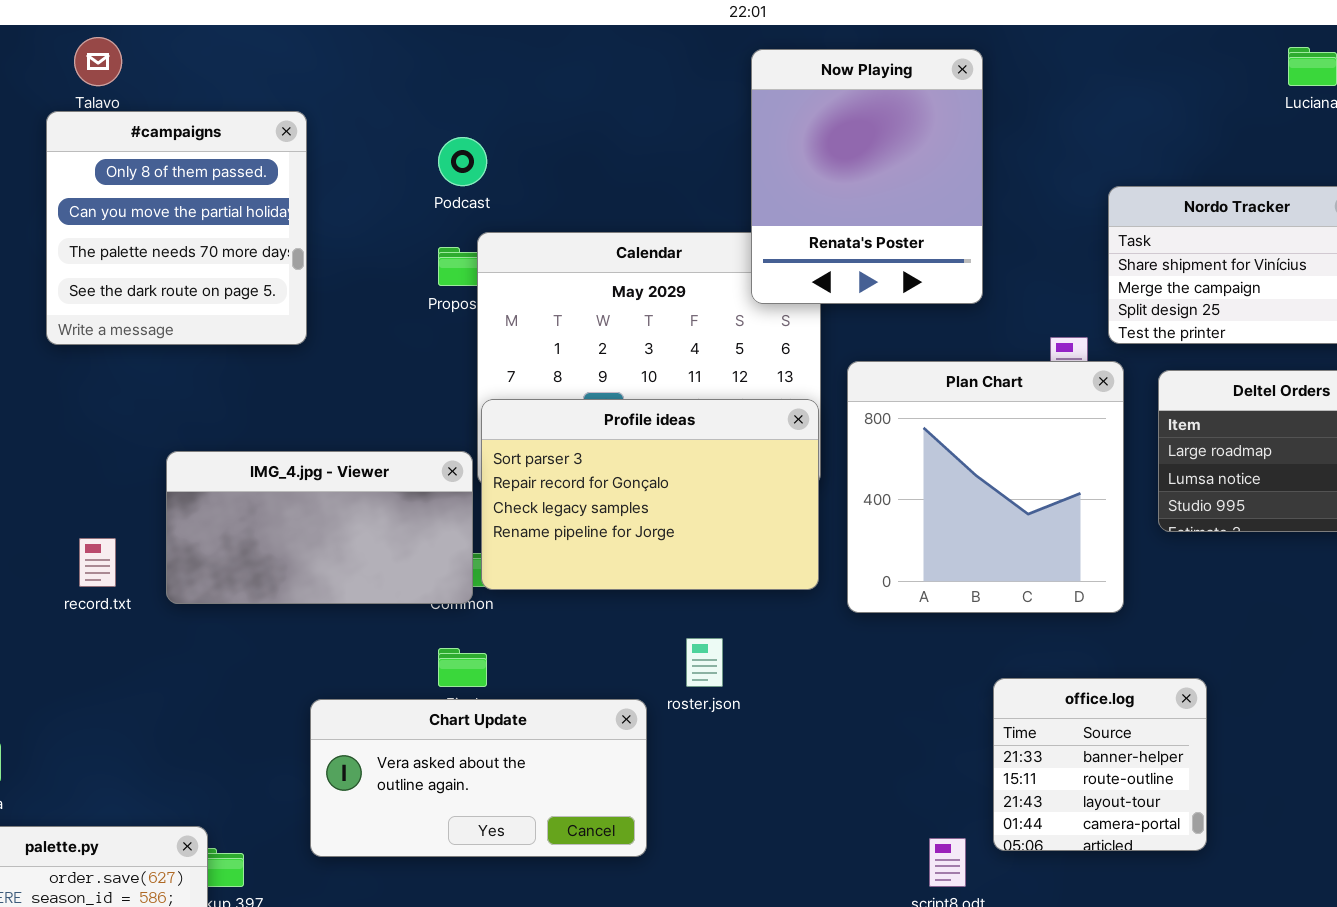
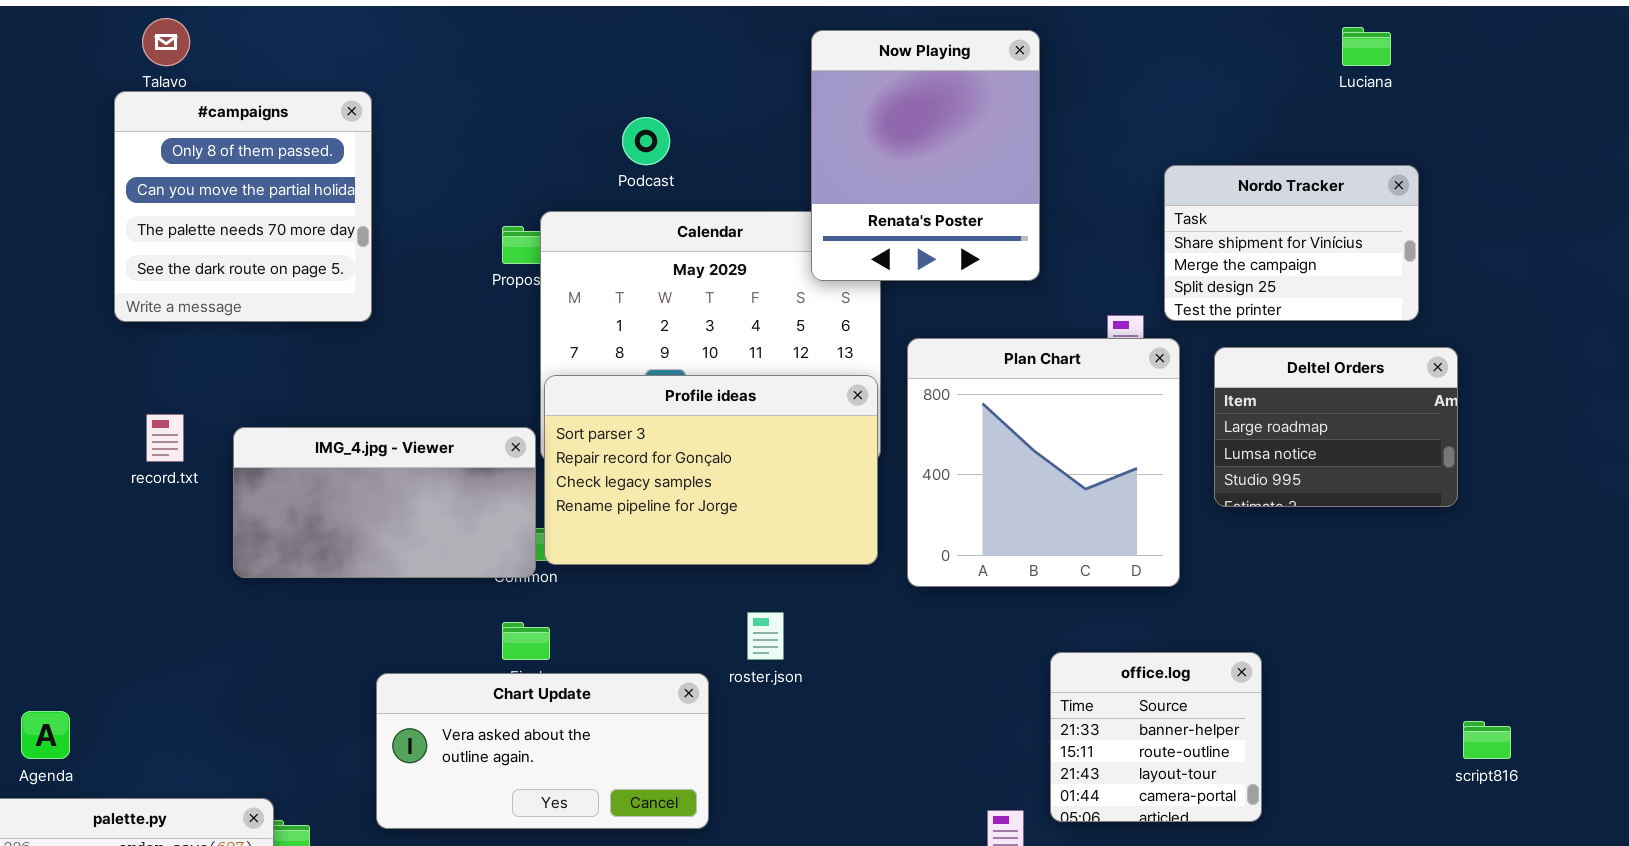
Podcast: [438,137,487,186] -> [622,117,670,165], moved
record.txt: [79,538,116,587] -> [146,414,184,462], moved

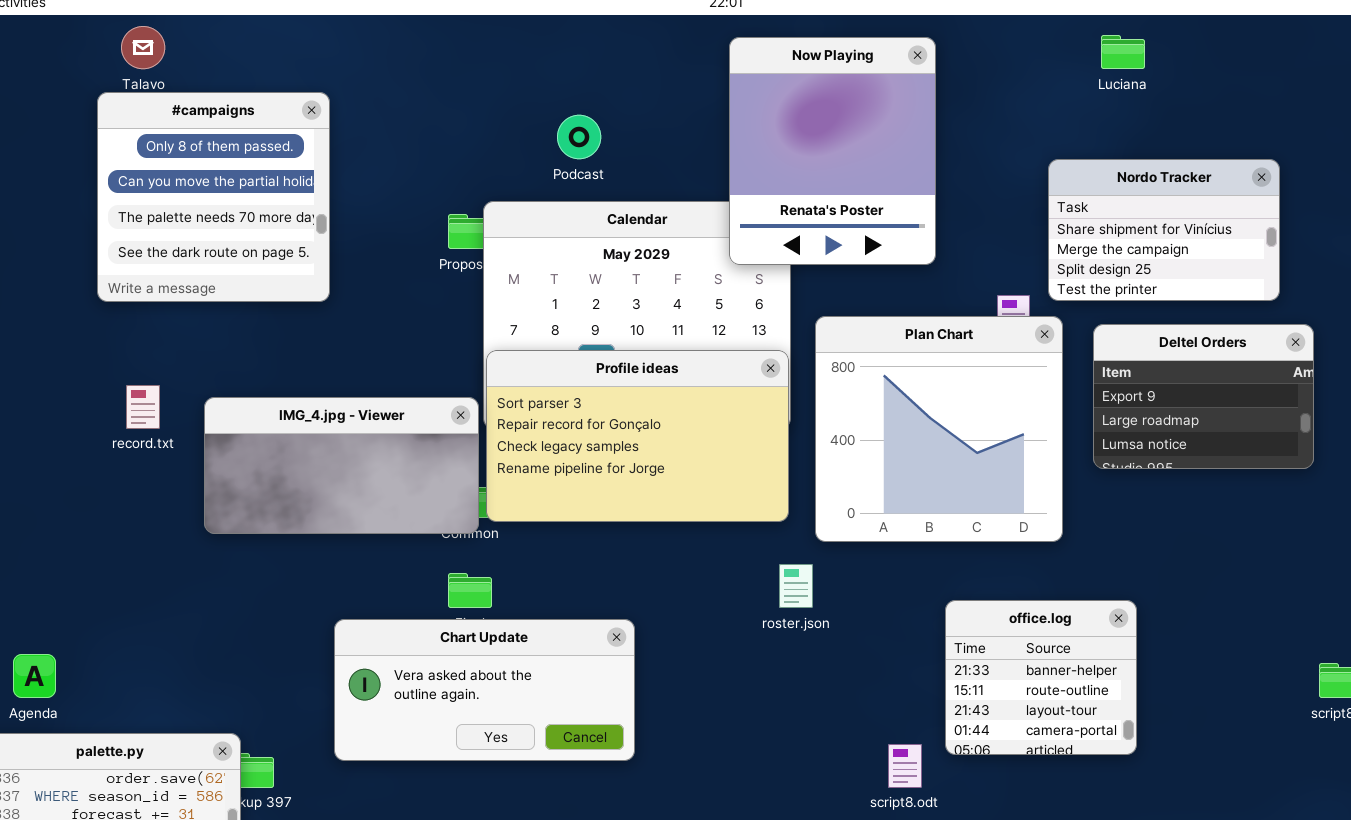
Luciana: [1342,27,1391,66] -> [1101,35,1145,69], moved
Deltel Orders: [1214,347,1458,507] -> [1093,324,1314,469], scrolled up 1 row
roster.json: [747,612,784,660] -> [779,564,813,608], moved

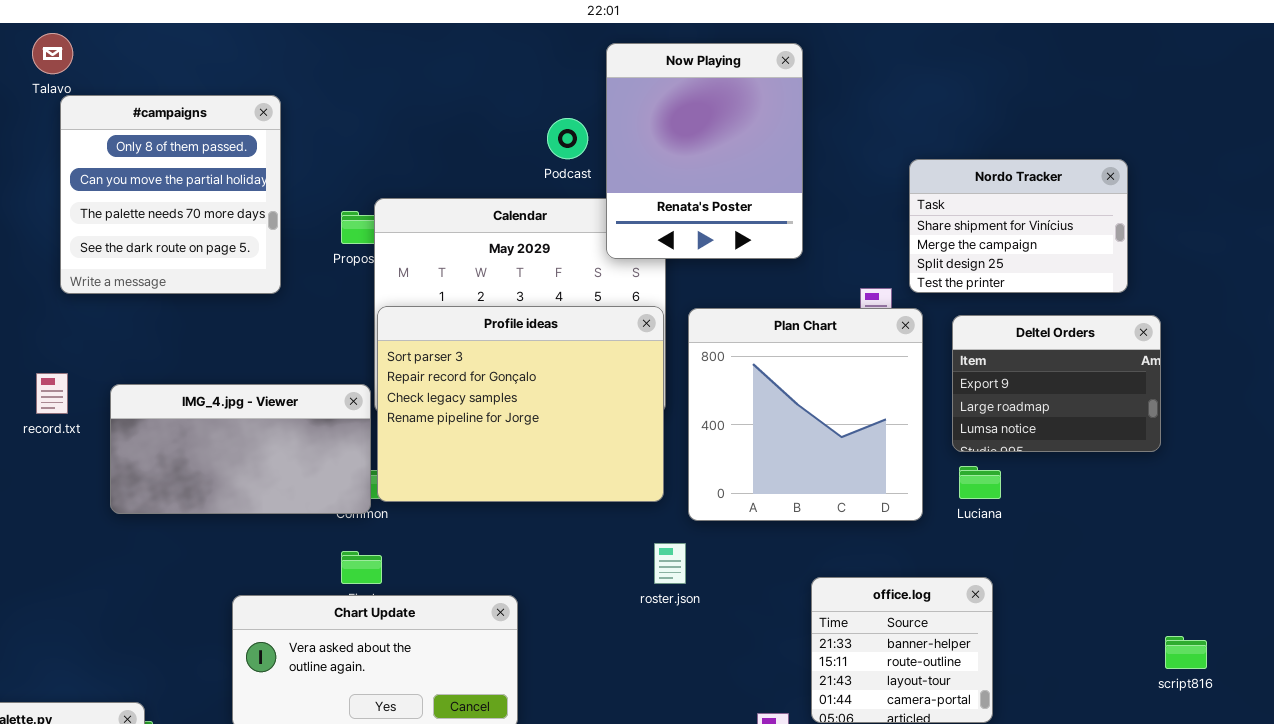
Luciana: [1101,35,1145,69] -> [959,466,1001,499], moved
#campaigns: [97,92,330,302] -> [60,95,281,294], moved
Podcast: [557,115,601,159] -> [547,118,588,159], moved
Profile ideas: [486,350,789,522] -> [377,306,664,502], resized

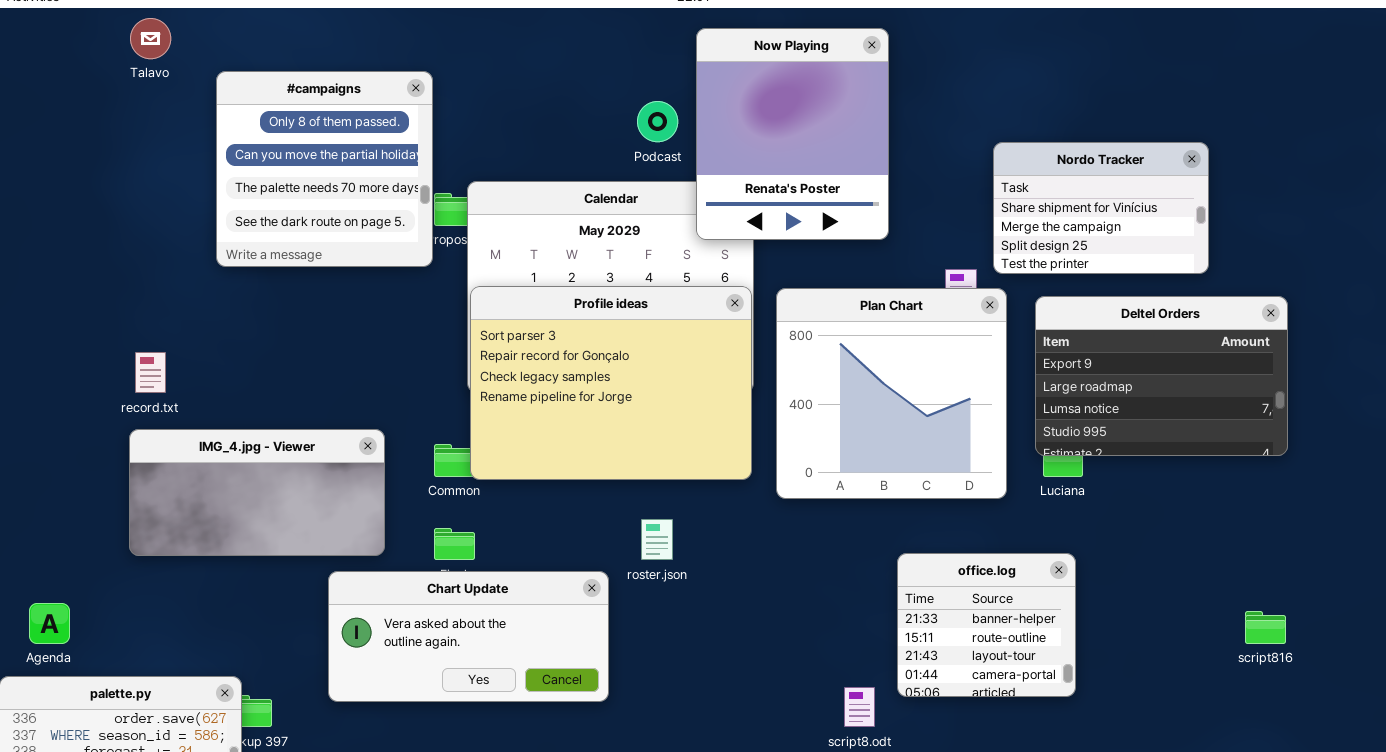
#campaigns: [60,95,281,294] -> [216,71,433,267], moved
Deltel Orders: [952,315,1161,452] -> [1035,296,1288,456], resized
IMG_4.jpg - Viewer: [110,384,371,514] -> [129,429,385,556], moved
roster.json: [654,543,686,584] -> [641,519,673,560], moved

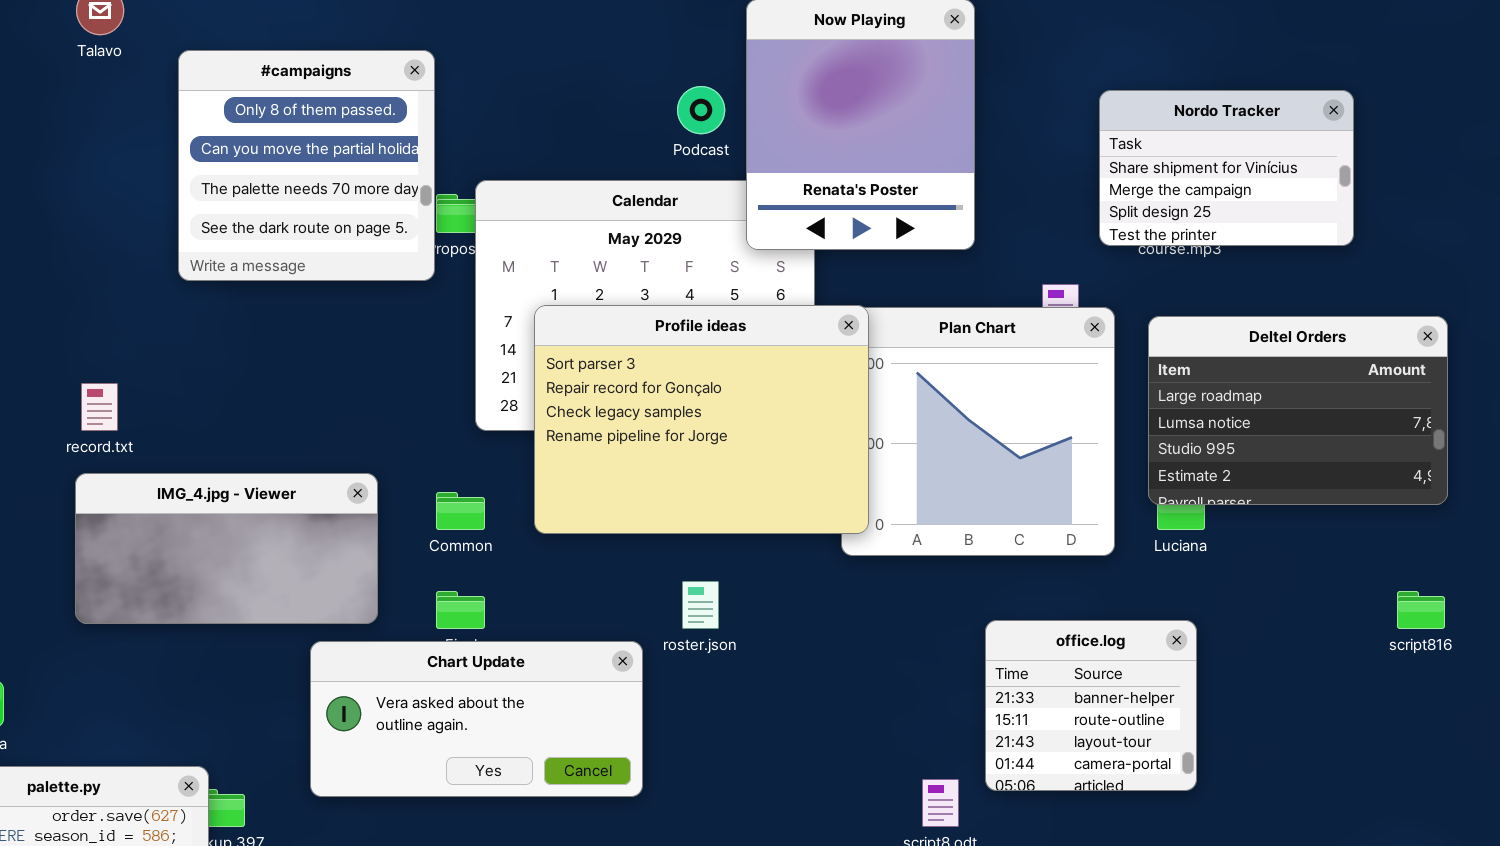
Nordo Tracker: [993,142,1209,274] -> [1099,90,1354,246], moved
Profile ideas: [470,286,752,480] -> [534,305,869,534], moved
Deltel Orders: [1035,296,1288,456] -> [1148,316,1448,505], scrolled down 1 row
script816: [1245,611,1286,644] -> [1397,591,1445,629], moved

